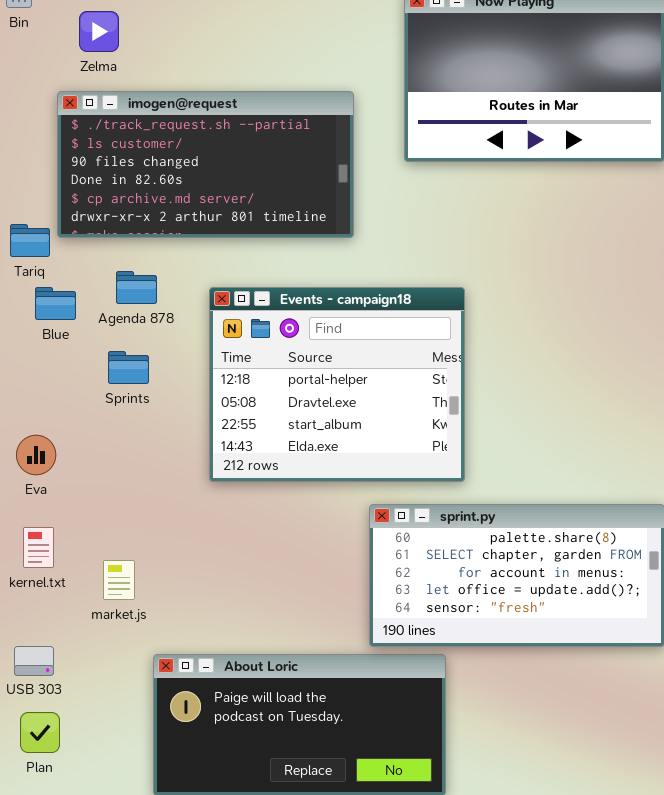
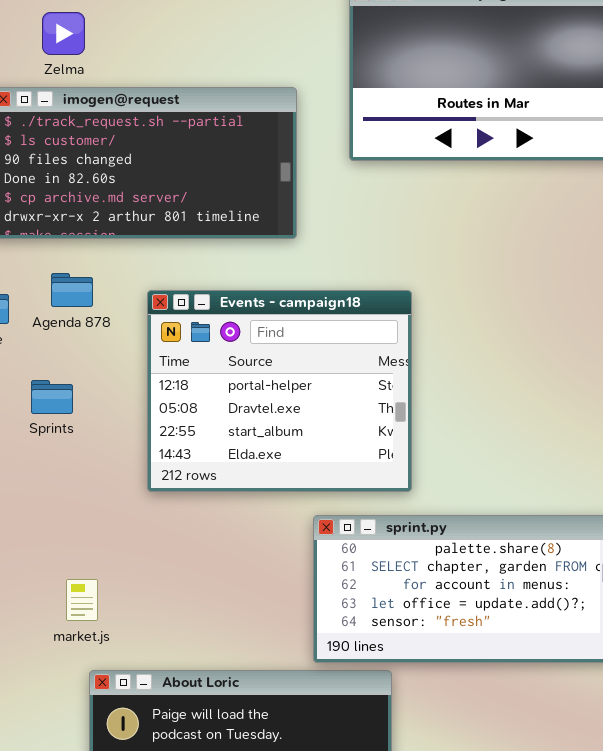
Zelma: [79,11,119,52] -> [42,12,85,55], moved
Sprints: [108,351,149,384] -> [31,380,73,414], moved
market.js: [103,560,135,600] -> [66,579,98,621], moved

